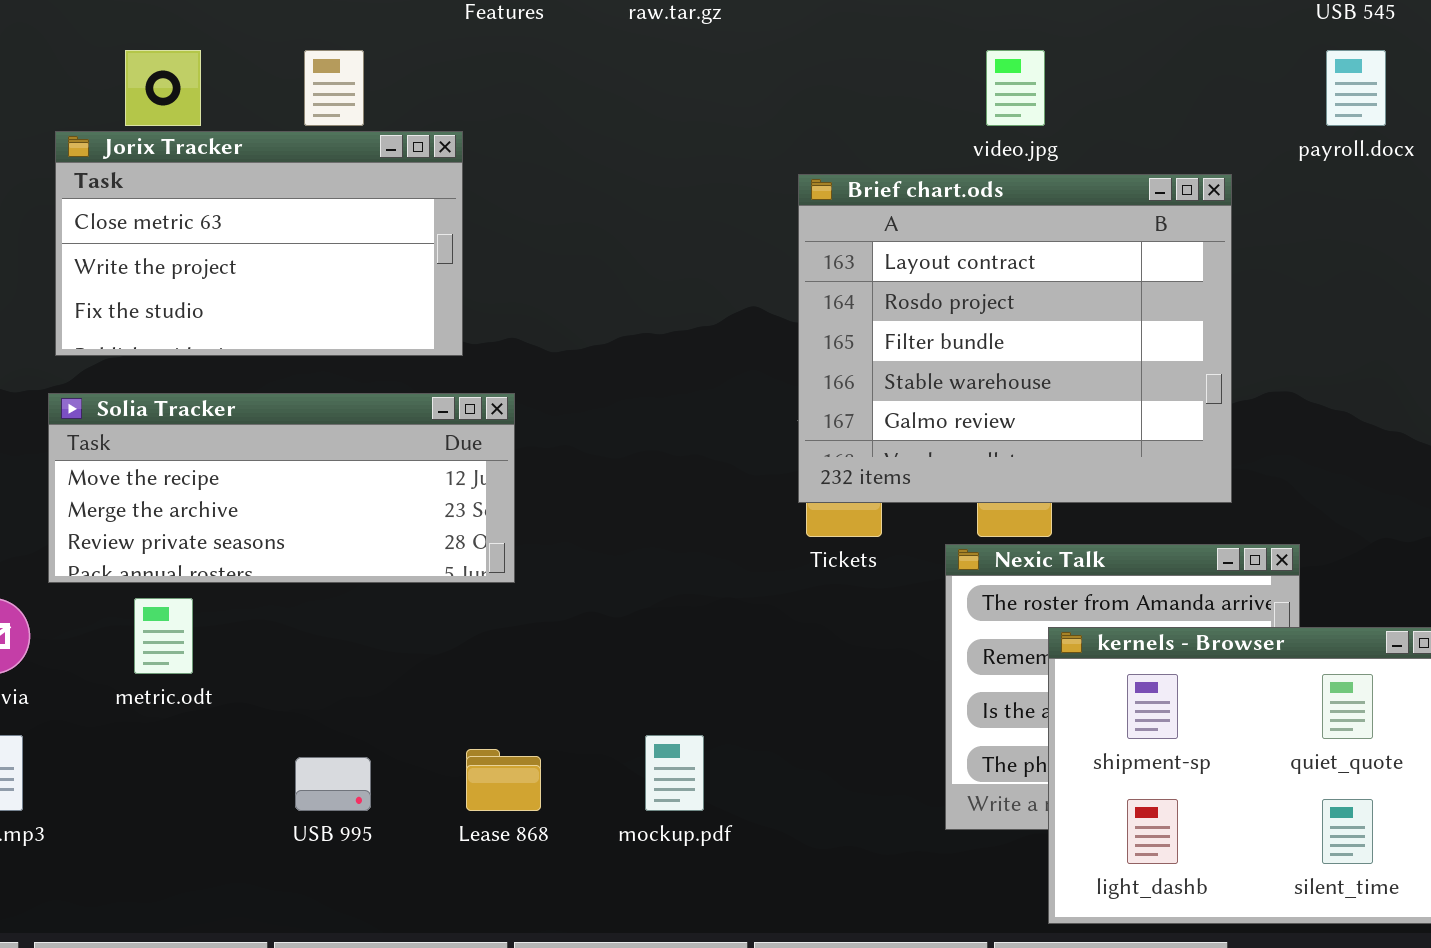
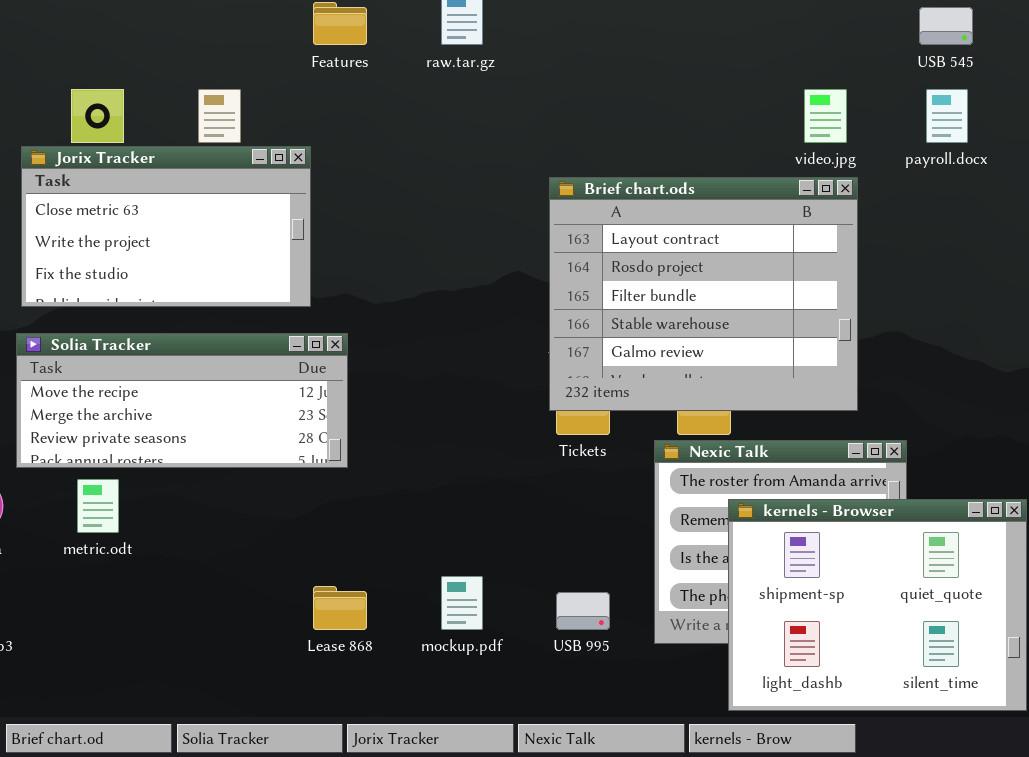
video.jpg: [986,50,1045,126] -> [804,89,847,143], moved
USB 995: [295,757,371,811] -> [556,592,610,630], moved

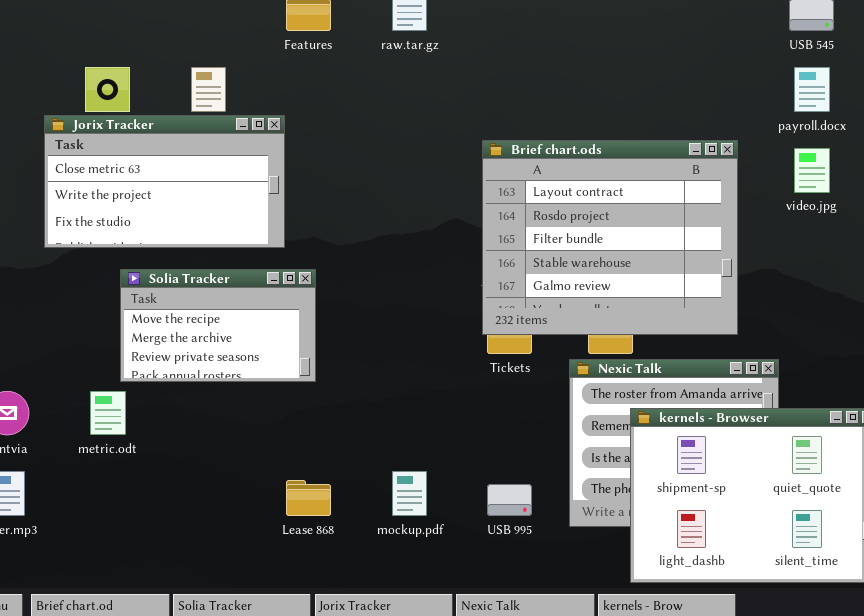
video.jpg: [804,89,847,143] -> [794,148,830,193], moved
Solia Tracker: [16,333,348,468] -> [120,269,316,382], resized

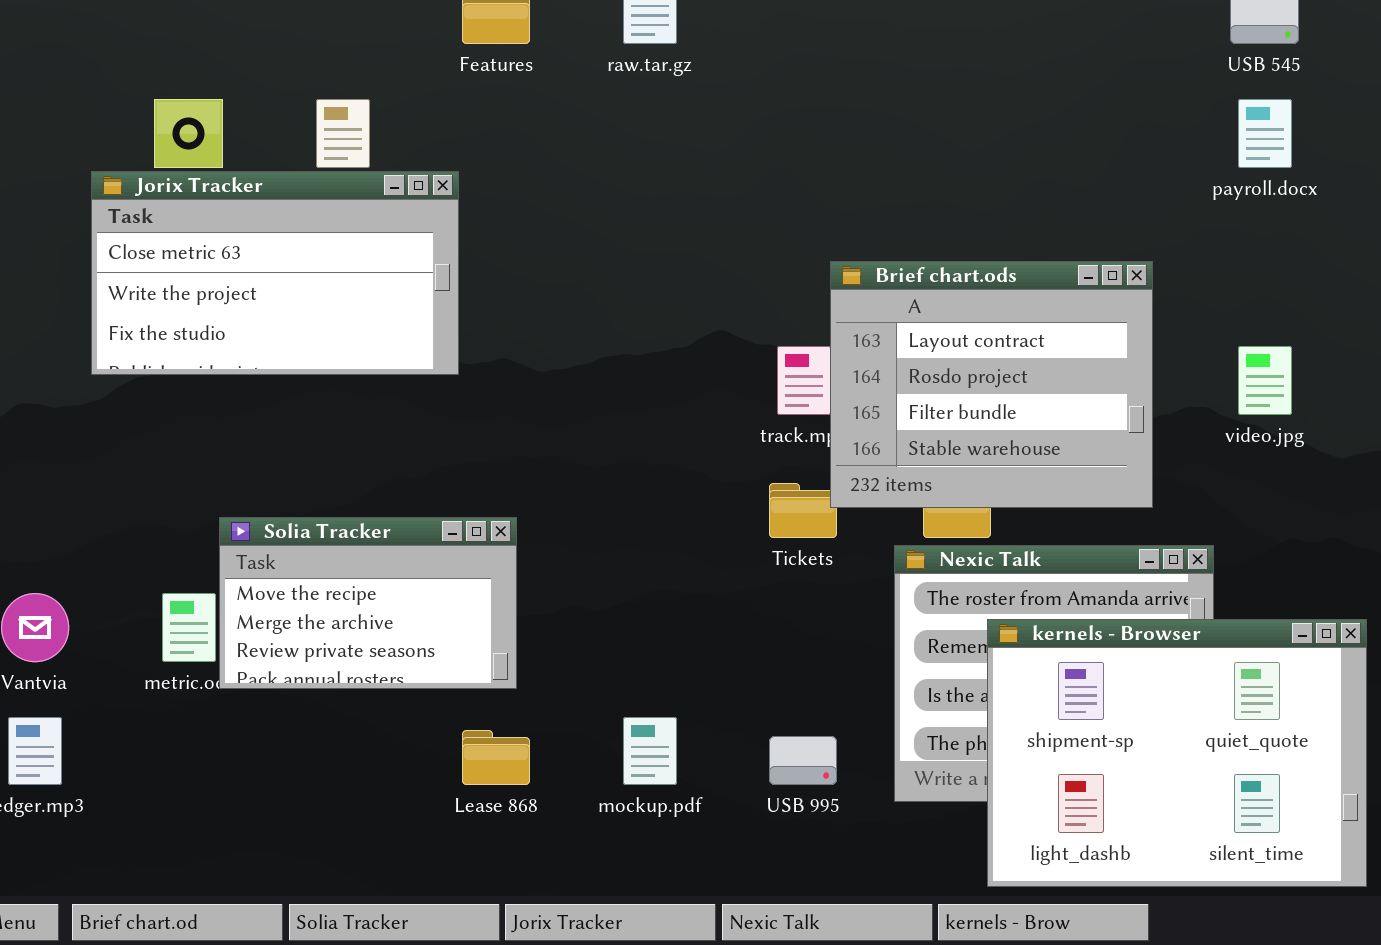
Brief chart.ods: [482,140,738,335] -> [830,261,1153,508], resized
video.jpg: [794,148,830,193] -> [1238,346,1292,415], moved
Solia Tracker: [120,269,316,382] -> [219,517,517,689], moved

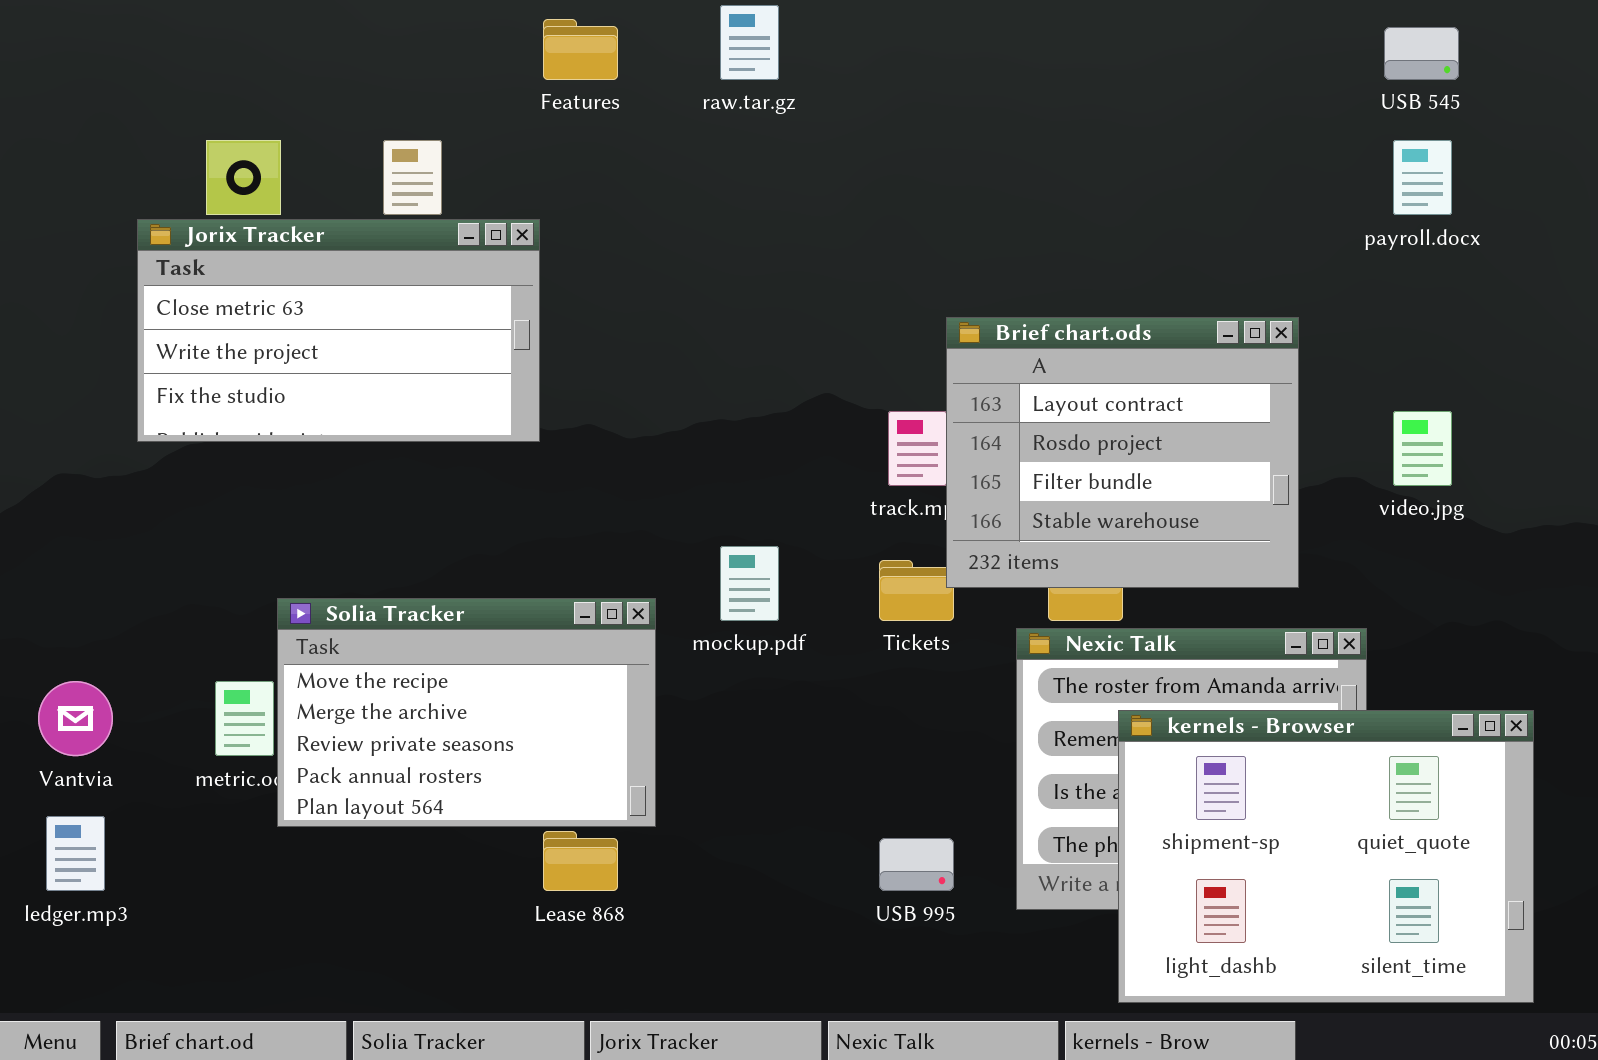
Solia Tracker: [219,517,517,689] -> [277,598,656,827], resized
mockup.pdf: [623,717,677,785] -> [720,546,779,621], moved

